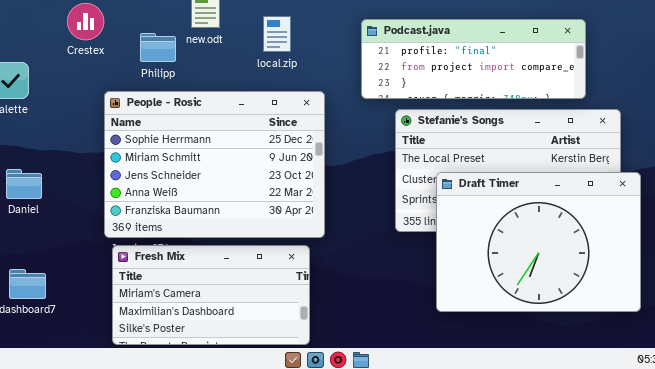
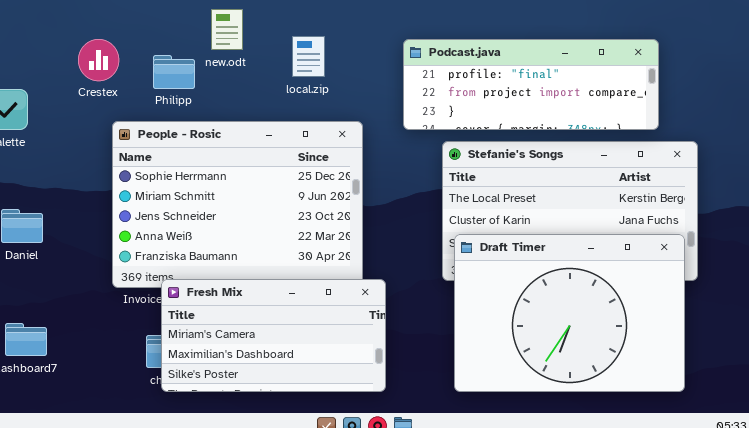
Crestex: [67,3,104,40] -> [78,39,119,81], moved
Draft Timer: [436,172,641,312] -> [454,234,685,392], moved
Fresh Mix: [112,245,310,345] -> [161,279,386,392], moved

